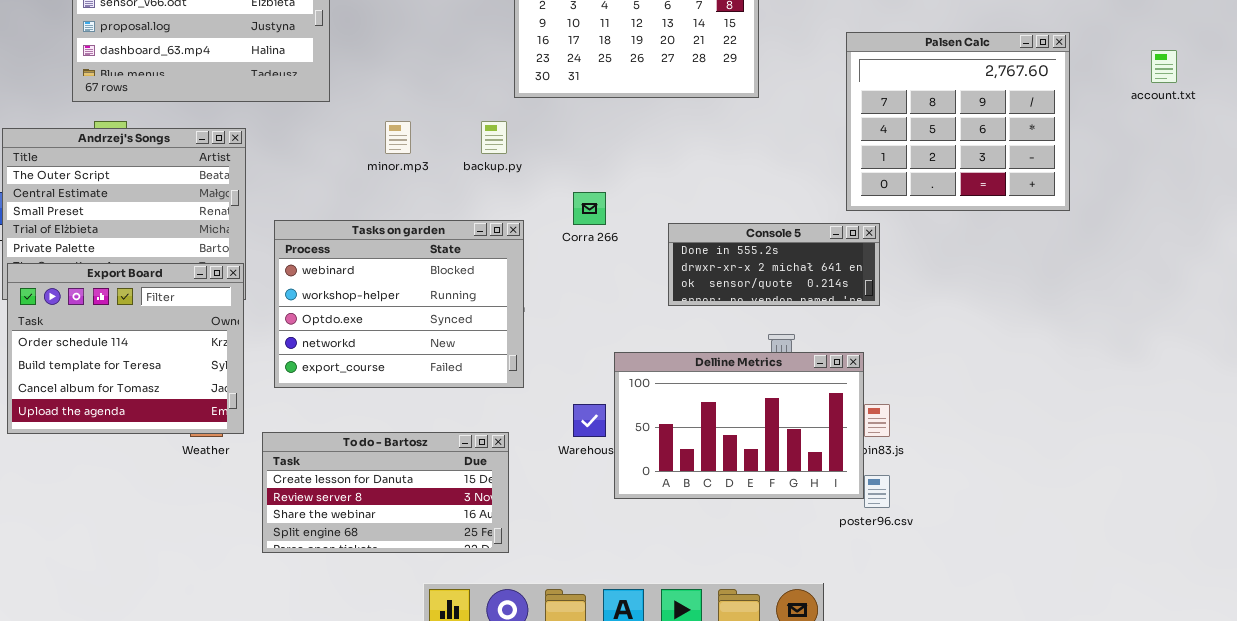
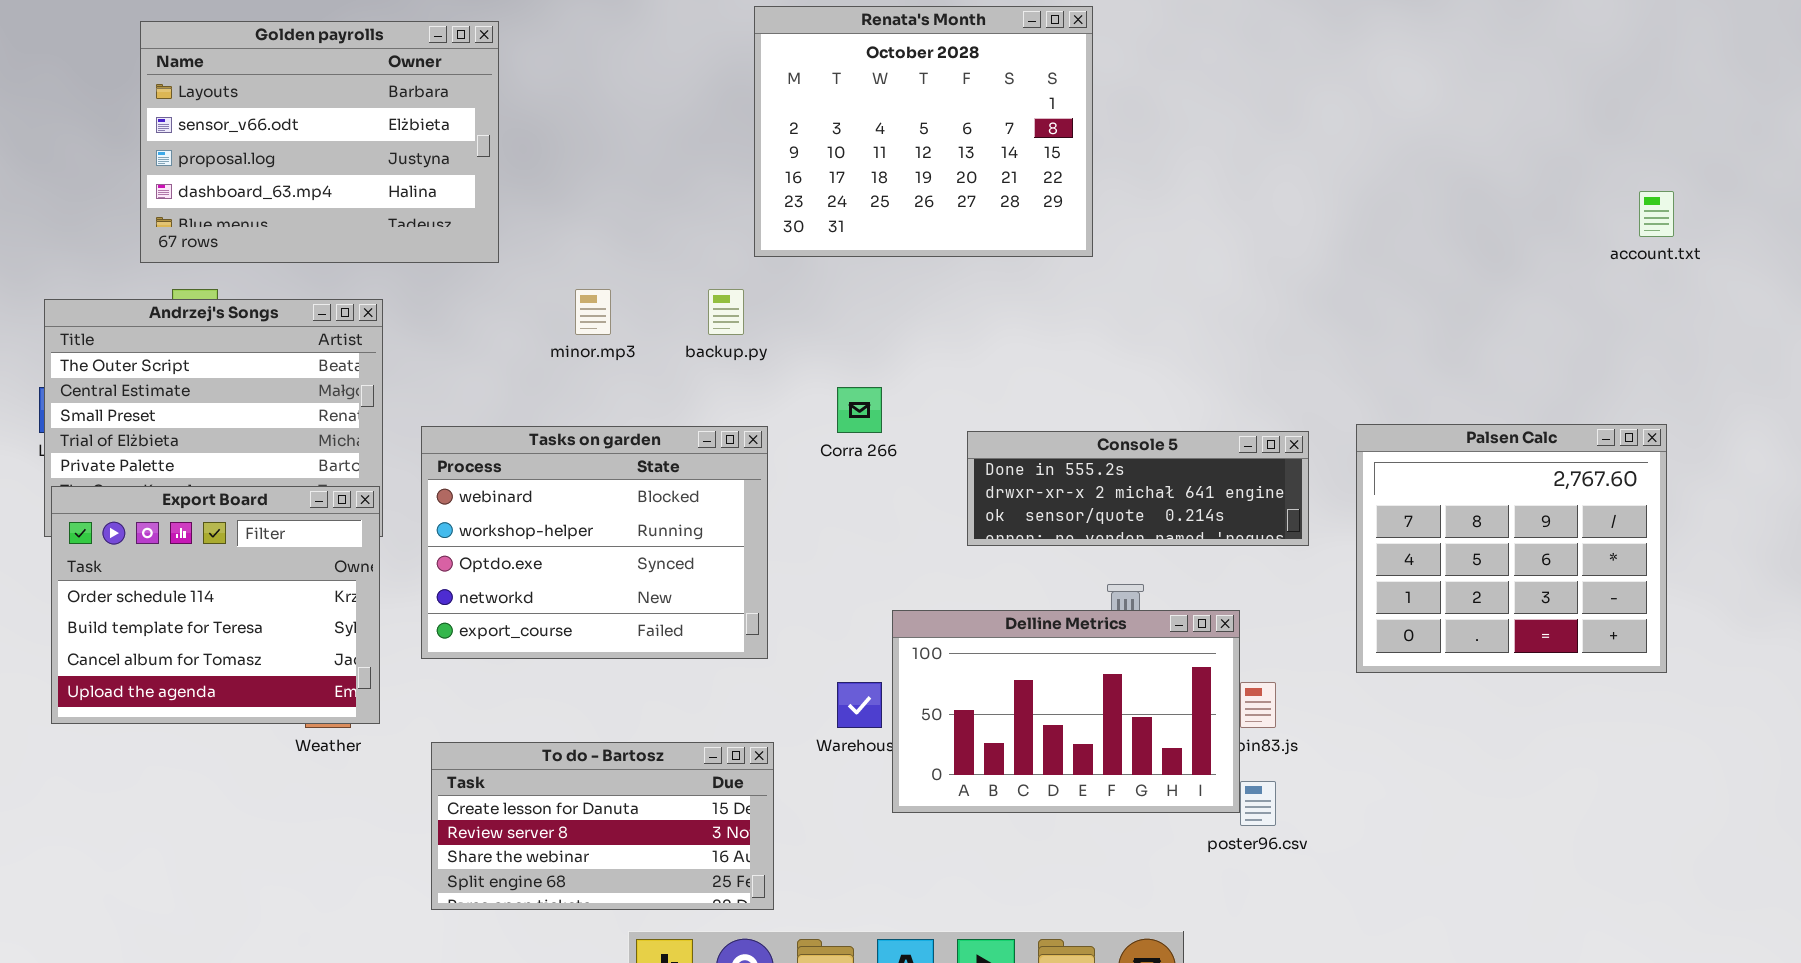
Palsen Calc: [846,32,1070,211] -> [1356,424,1667,673], moved
Console 5: [668,223,880,306] -> [967,431,1309,546], resized
To do - Bartosz: [262,432,509,553] -> [431,742,774,910], moved

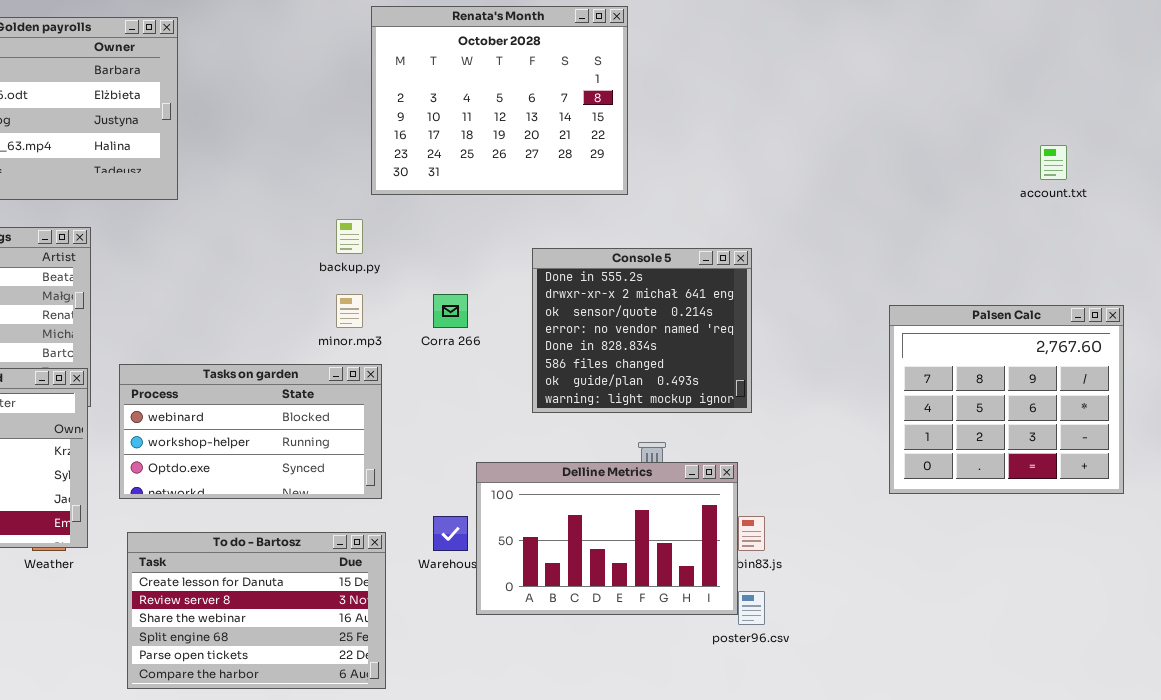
minor.mp3: [575,289,611,335] -> [336,294,363,328], moved
Palsen Calc: [1356,424,1667,673] -> [889,305,1124,494], moved
Tasks on garden: [421,426,768,659] -> [119,364,382,499], resized
Console 5: [967,431,1309,546] -> [532,248,752,413], resized
To do - Bartosz: [431,742,774,910] -> [127,532,386,689], resized

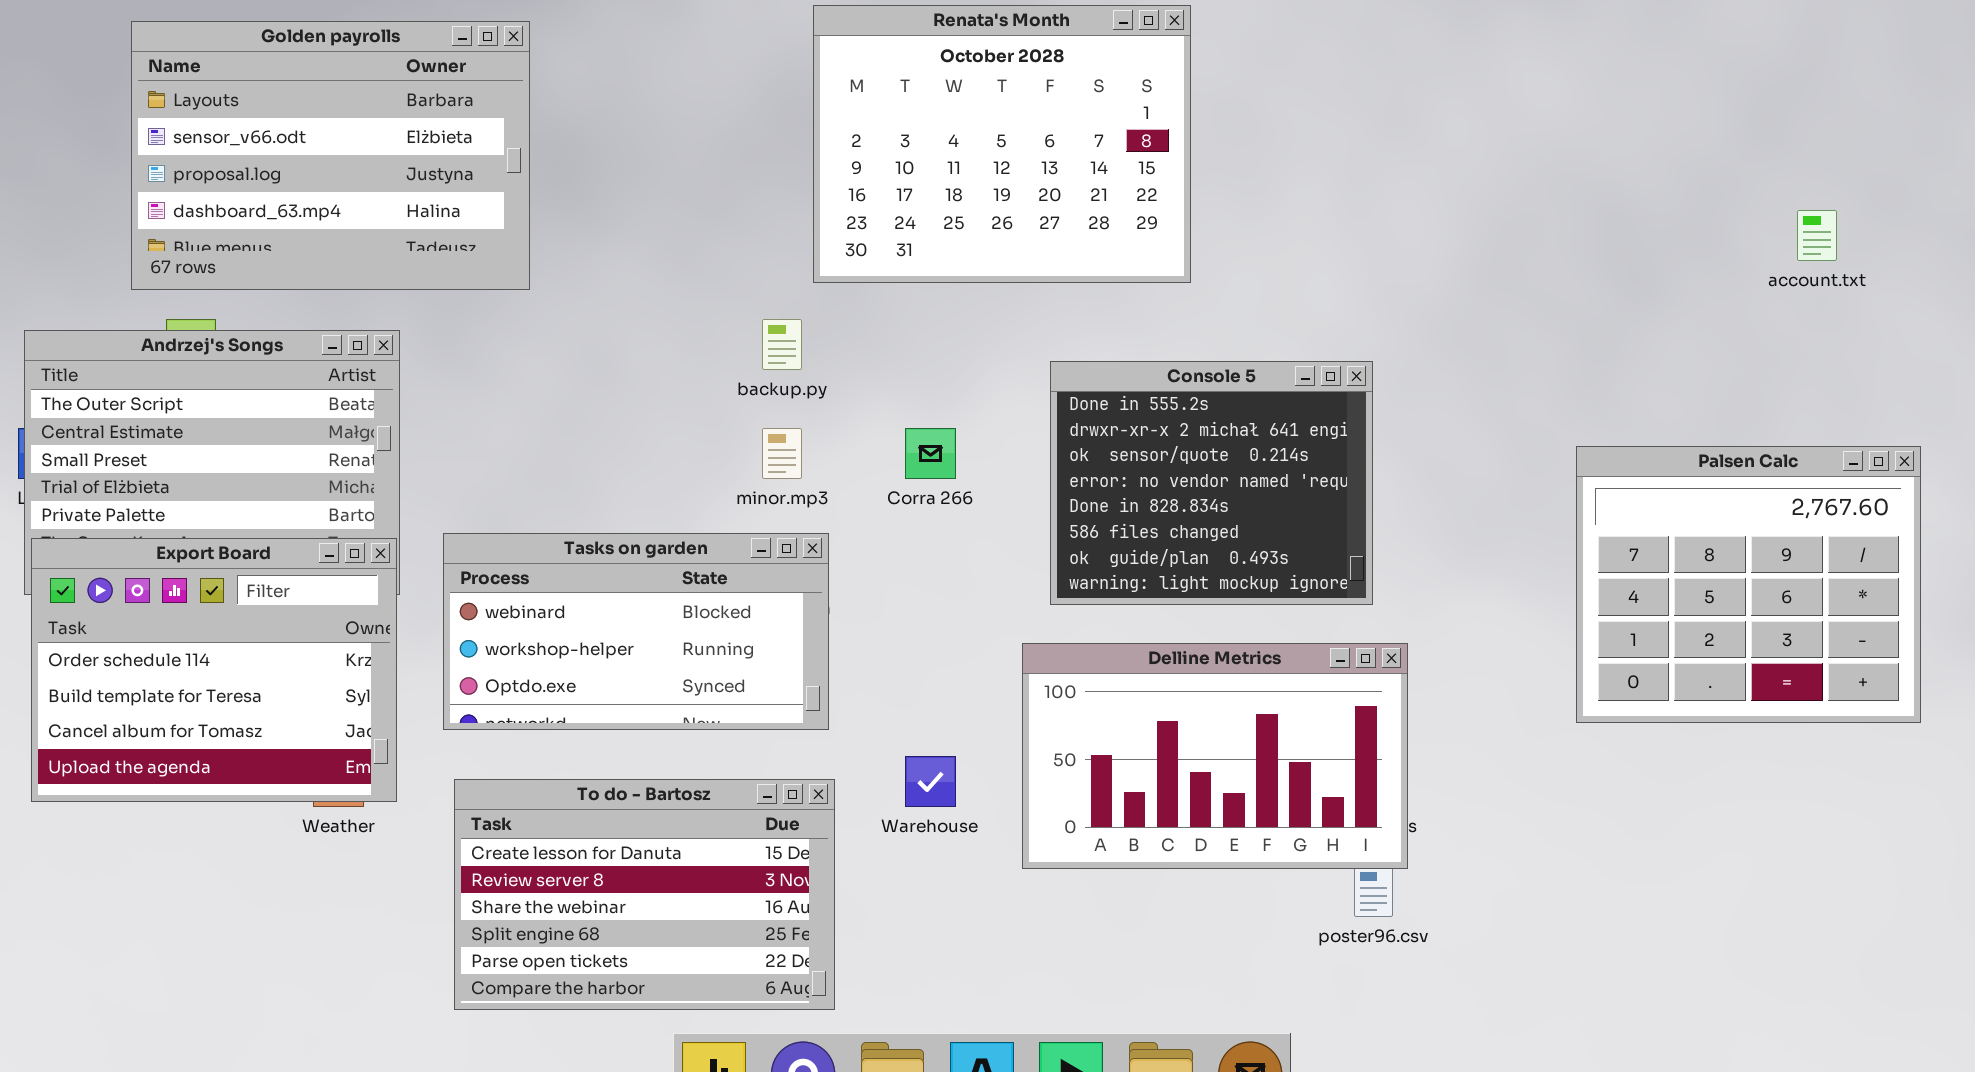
Delline Metrics: [476,462,738,615] -> [1022,643,1408,869], moved

